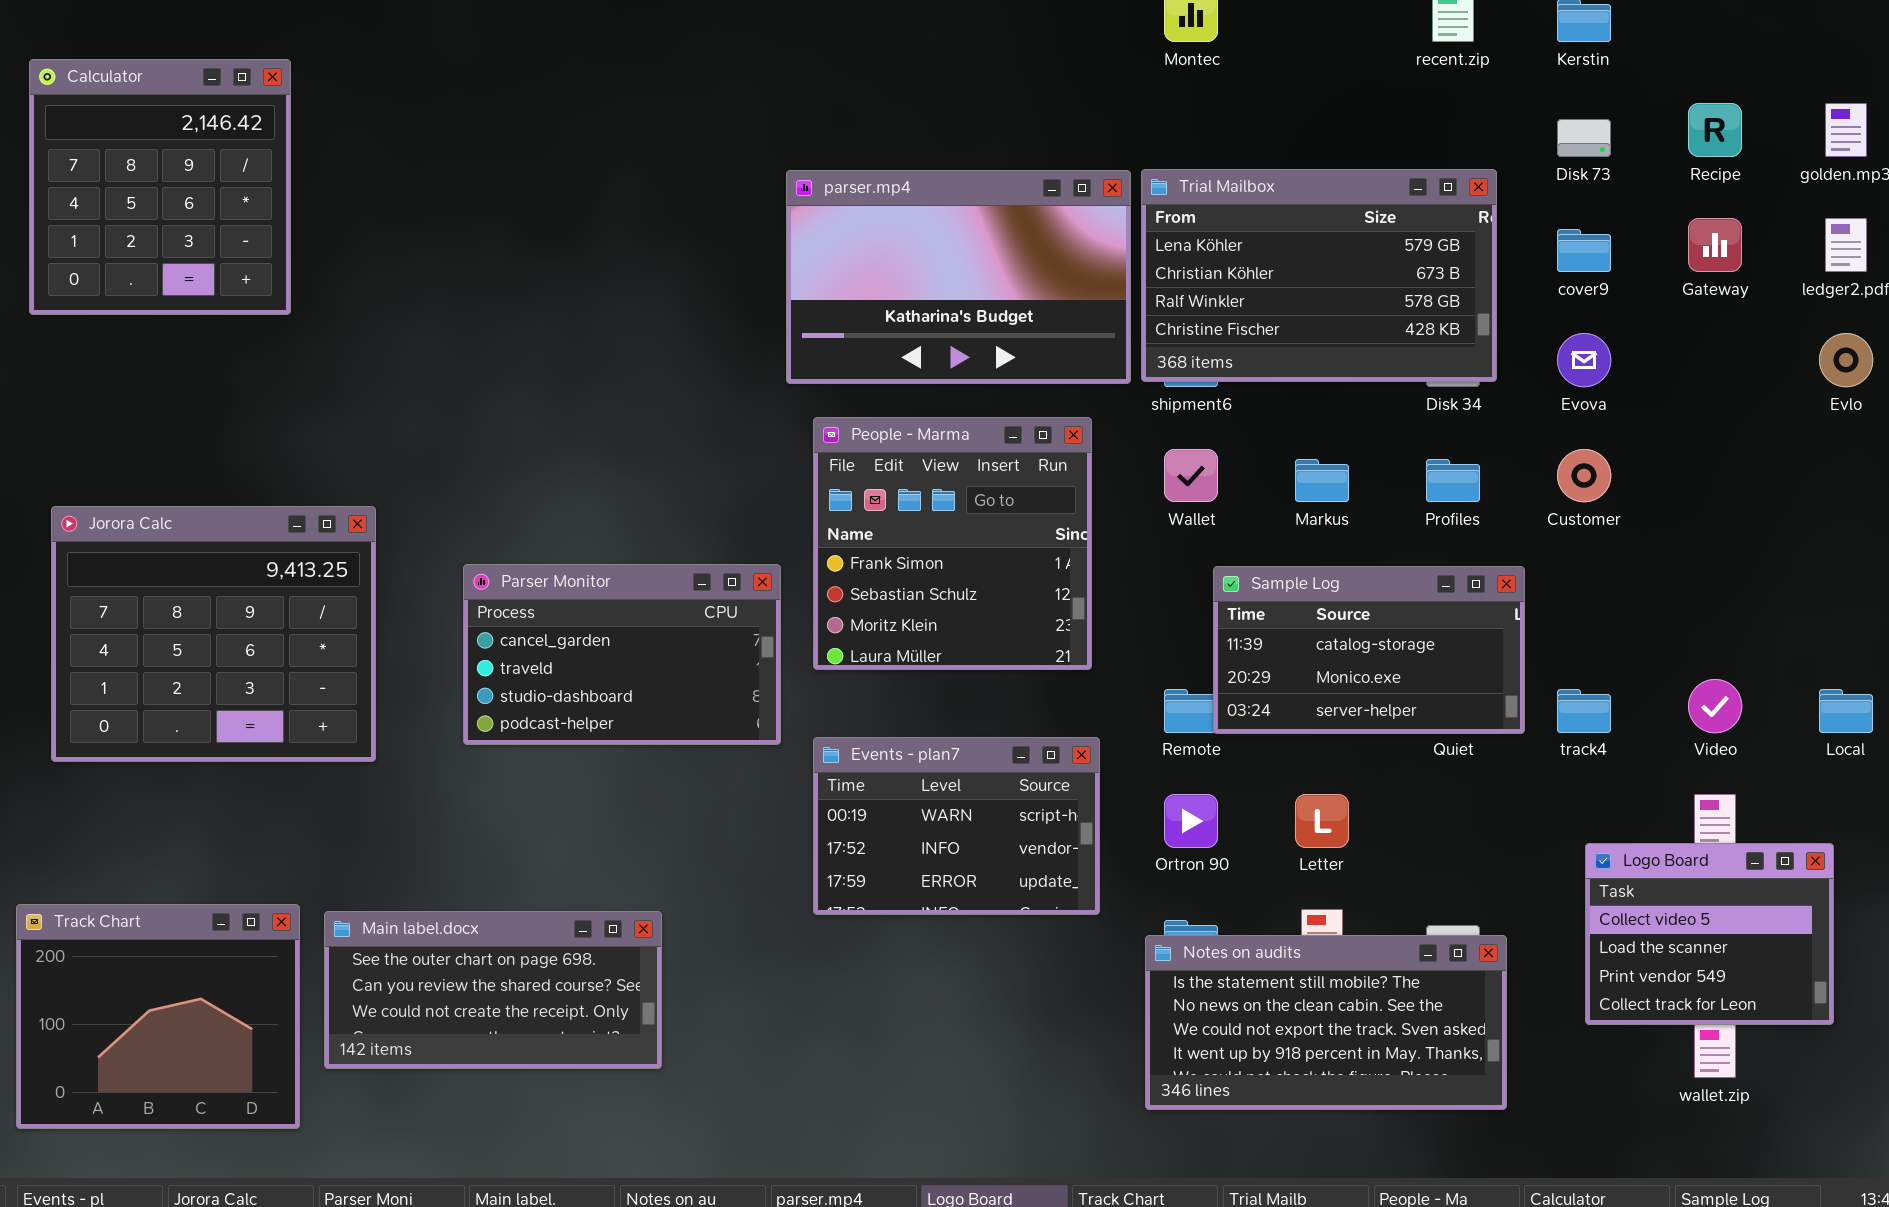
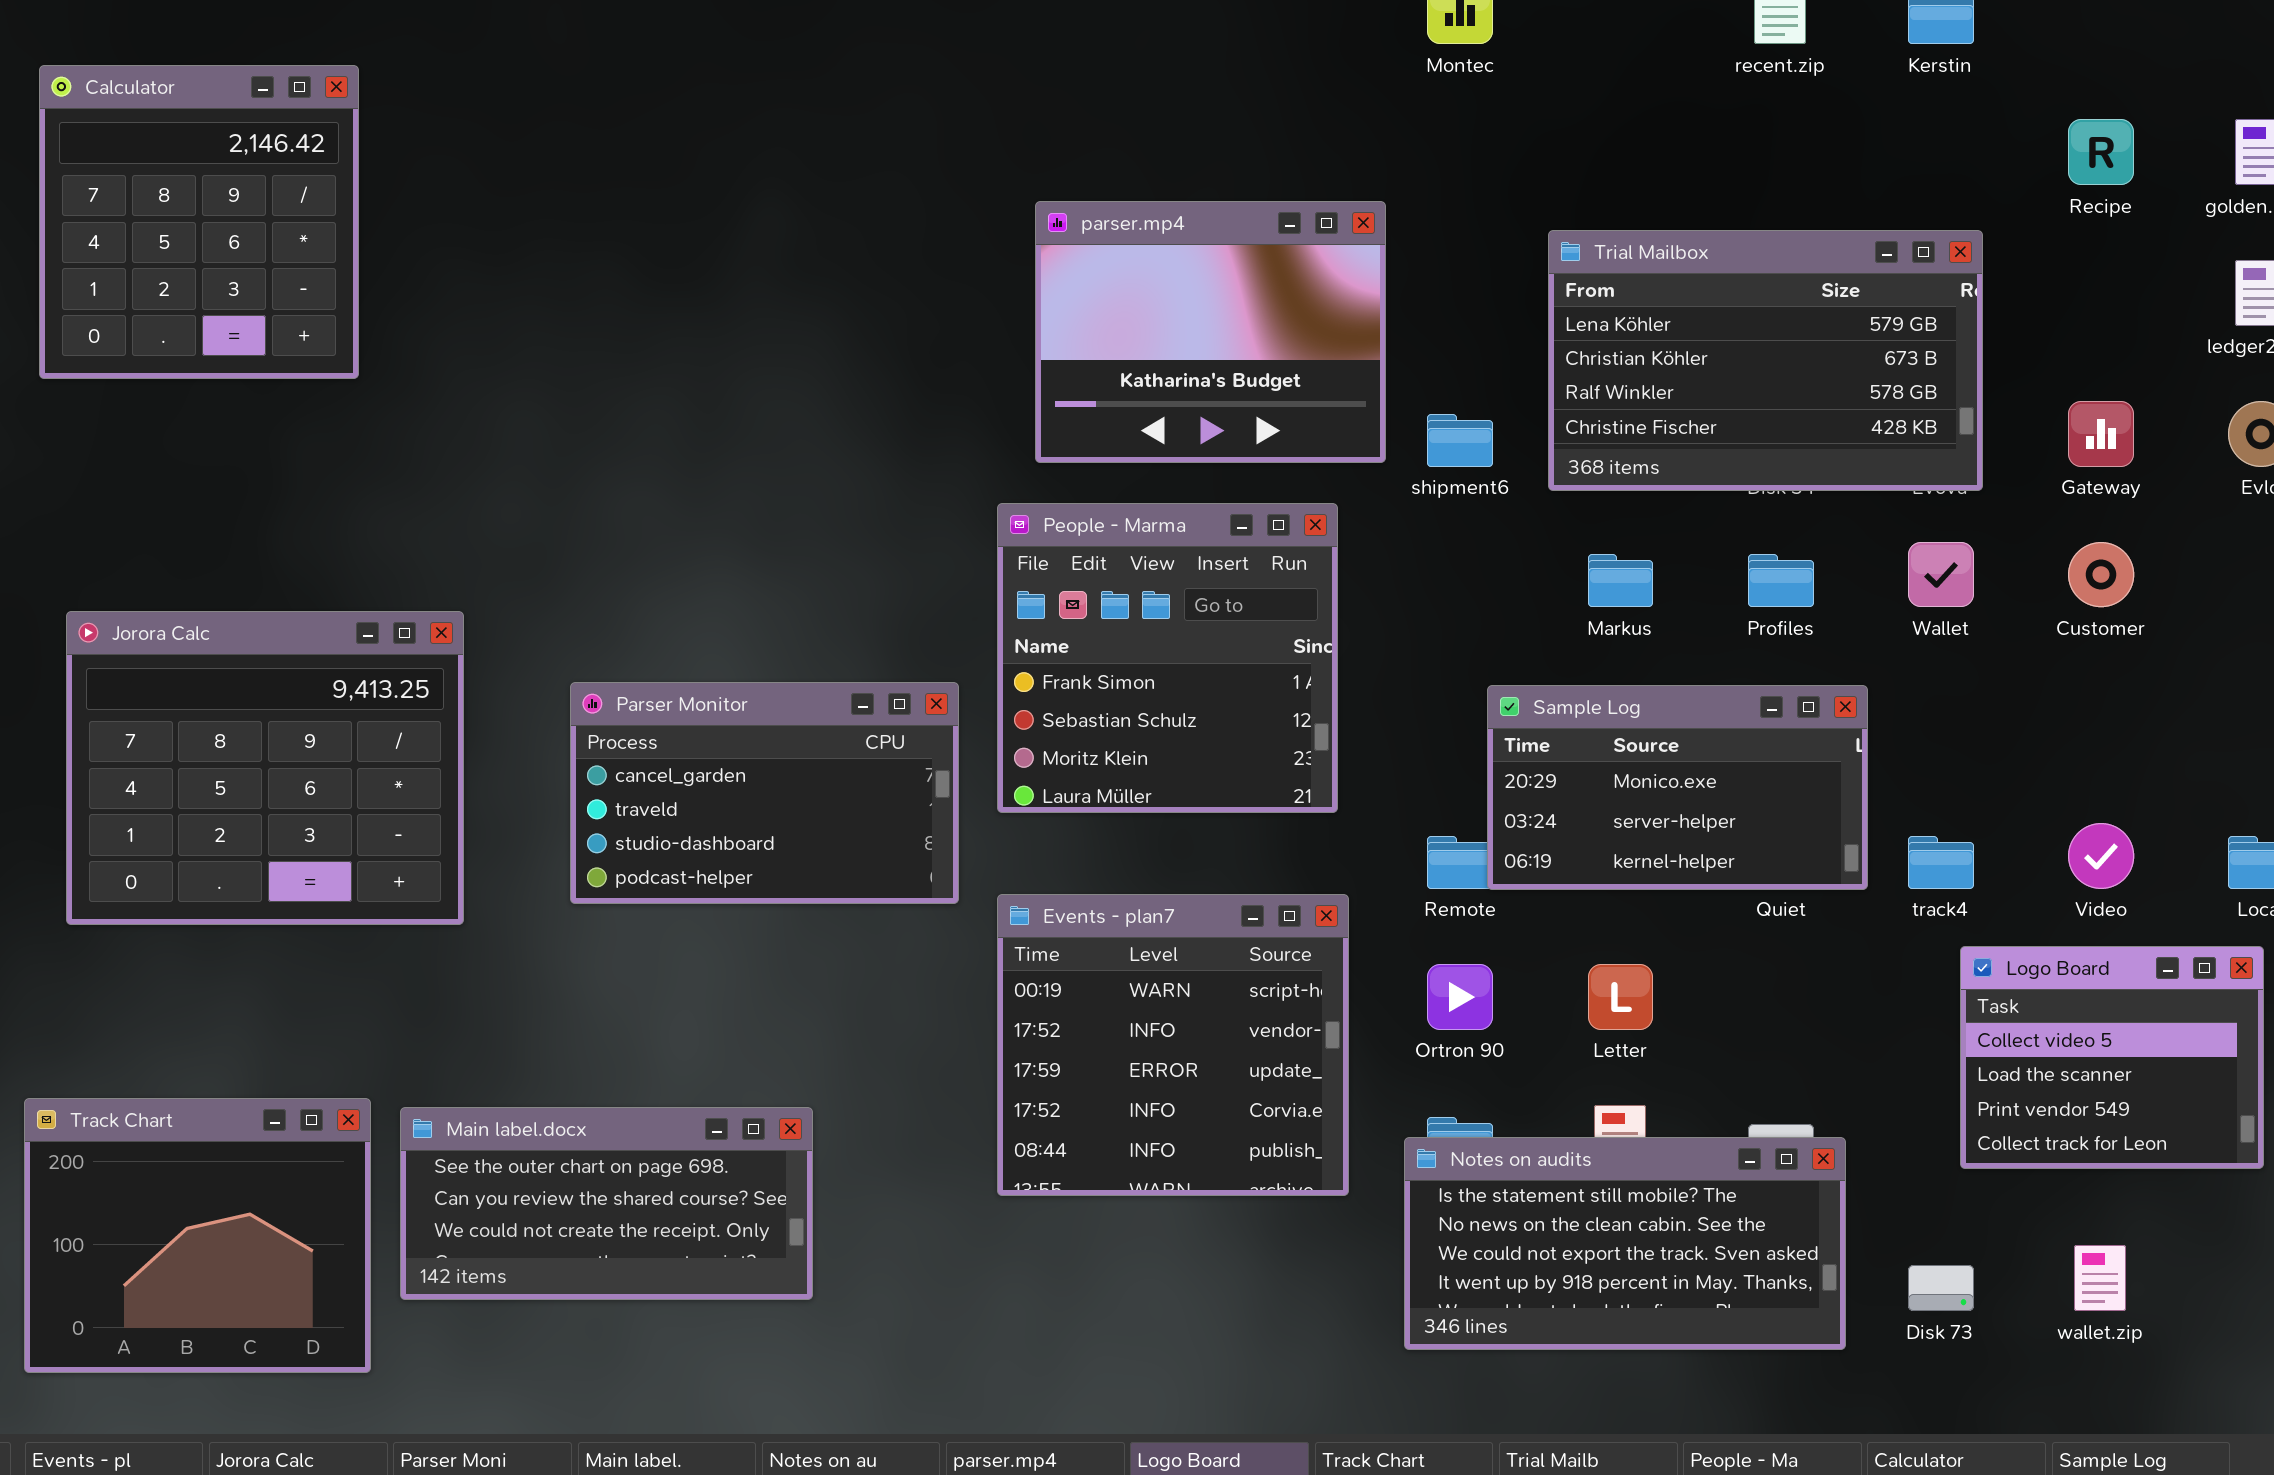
Disk 73: [1557,119,1611,157] -> [1908,1265,1974,1311], moved
Trial Mailbox: [1141,169,1497,382] -> [1548,230,1983,491], moved
parser.mp4: [786,170,1131,384] -> [1035,201,1386,463], resized
Gateway: [1688,218,1742,272] -> [2068,401,2134,467], moved
Wallet: [1164,449,1218,502] -> [1908,542,1974,607], moved
Customer: [1557,449,1611,502] -> [2068,542,2134,607], moved
Sample Log: [1213,566,1525,734] -> [1487,685,1868,890], scrolled down 1 row
Events - plan7: [813,737,1100,915] -> [997,894,1349,1196], resized
Logo Board: [1585,843,1834,1025] -> [1960,946,2264,1169], moved

